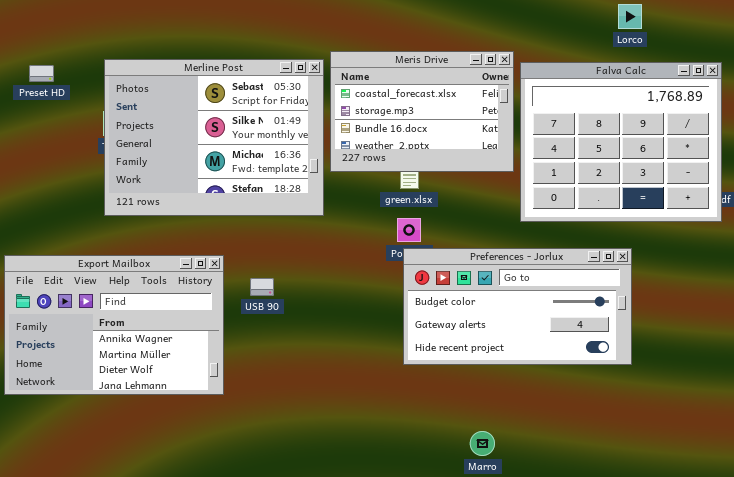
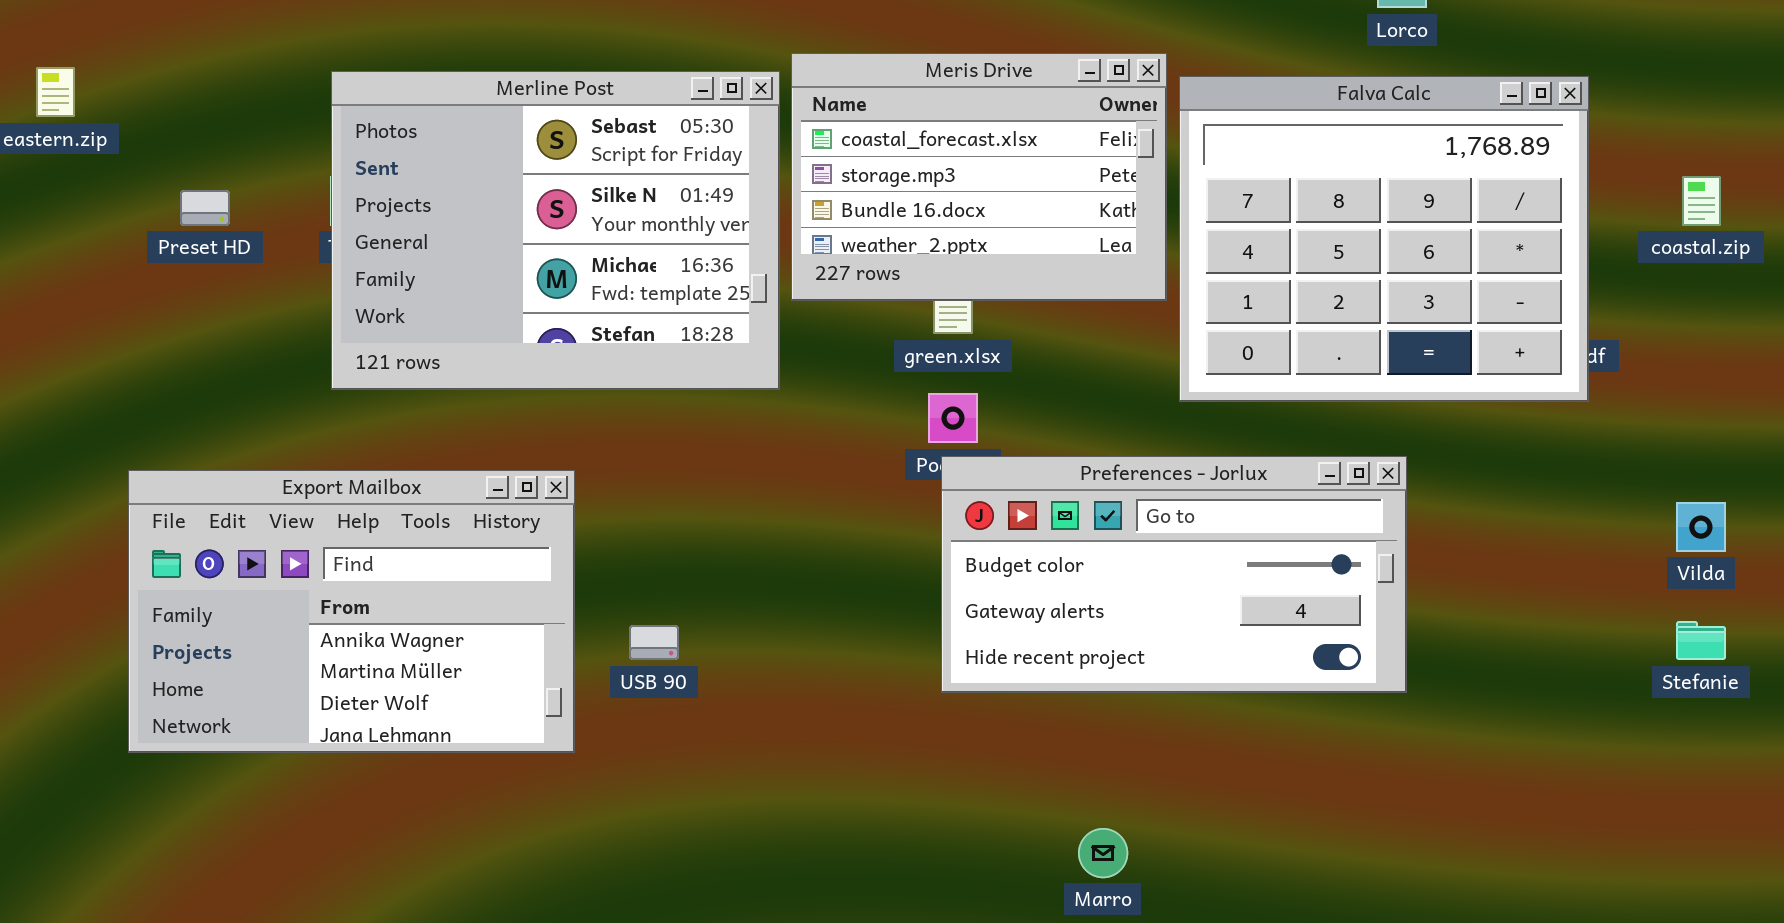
Preset HD: [29,65,54,82] -> [180,190,230,226], moved
USB 90: [250,278,274,296] -> [629,625,679,660], moved

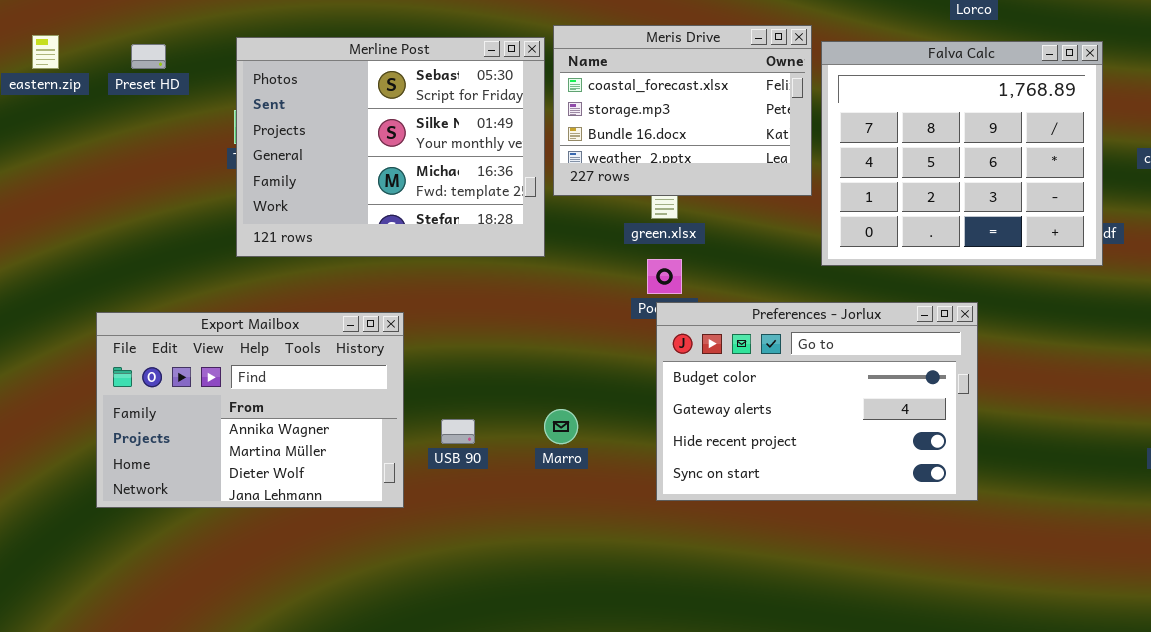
Preset HD: [180,190,230,226] -> [131,44,166,69], moved
Preferences - Jorlux: [941,456,1407,693] -> [656,302,978,501], resized
Marro: [1078,828,1128,878] -> [544,409,578,444], moved

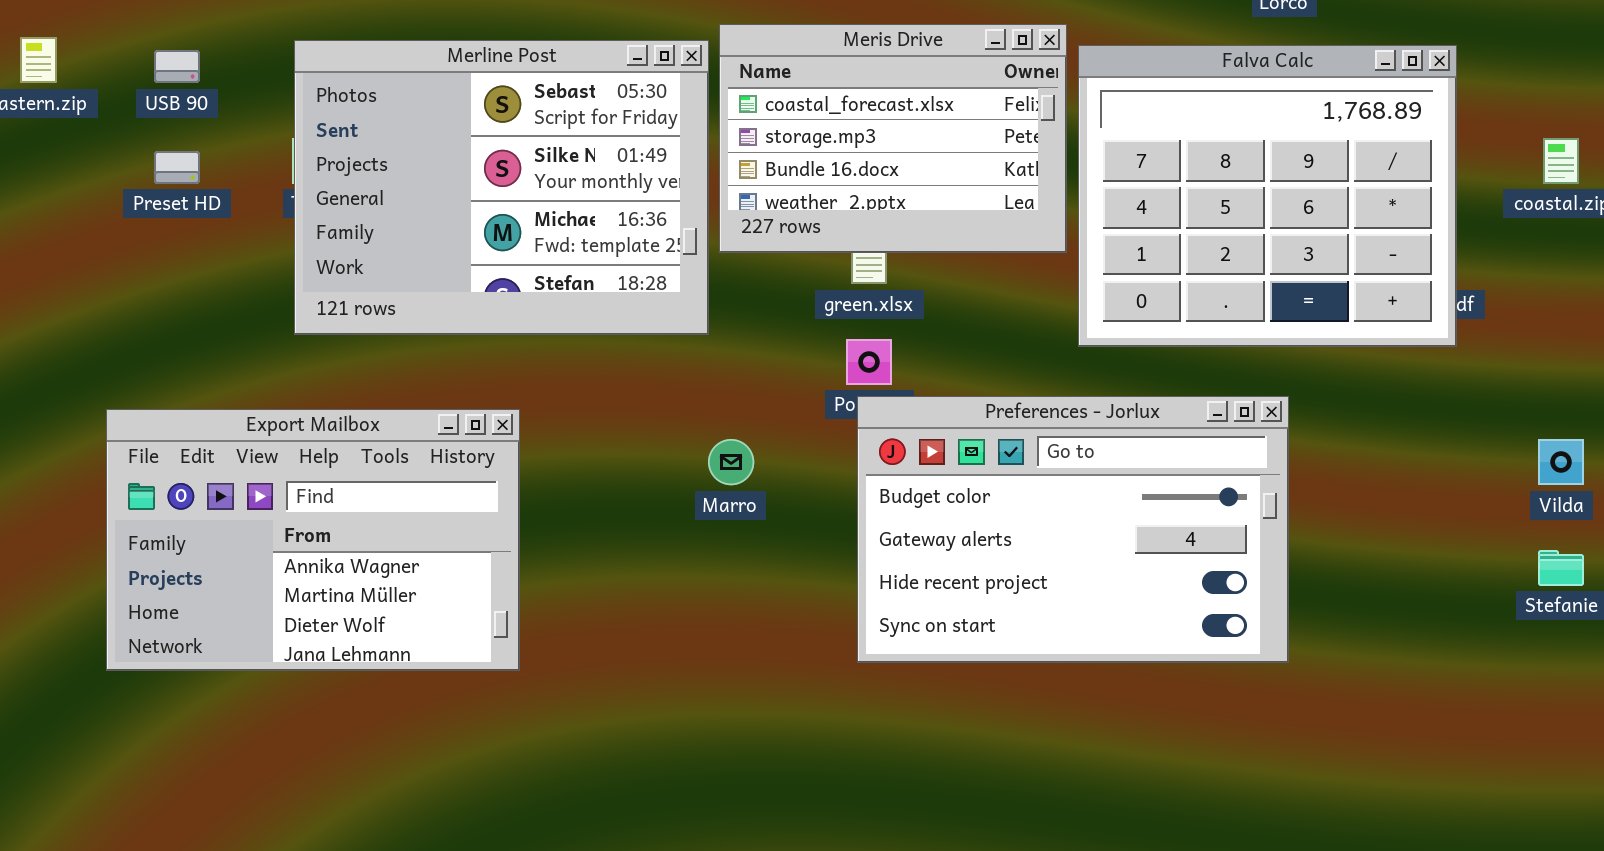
Preset HD: [131,44,166,69] -> [154,151,200,184], moved
Marro: [544,409,578,444] -> [708,439,754,485], moved
USB 90: [441,419,475,444] -> [154,50,200,83], moved

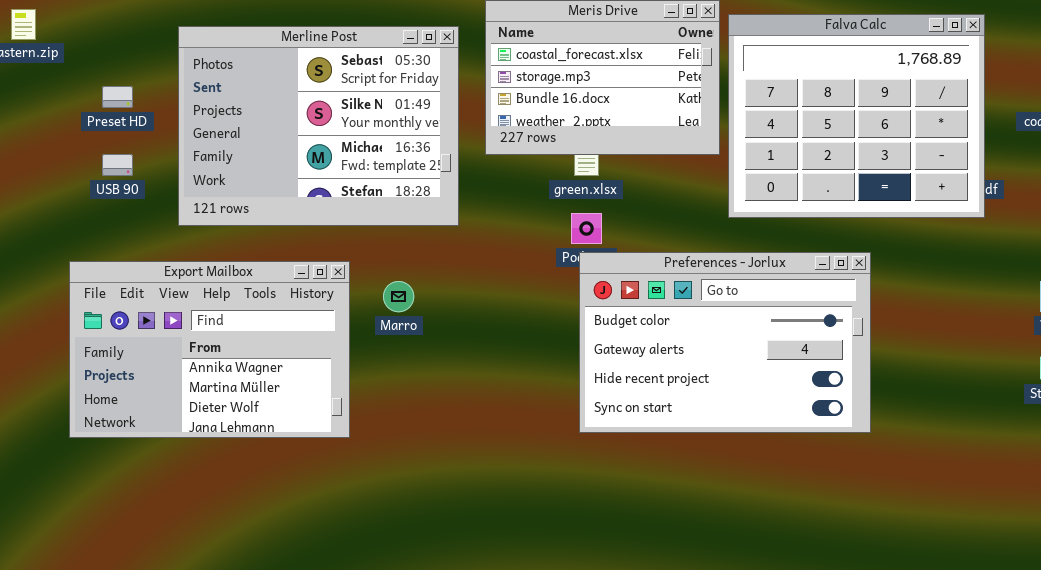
Merline Post: [294,40,709,335] -> [178,26,459,226], moved
USB 90: [154,50,200,83] -> [102,154,133,176], moved
Marro: [708,439,754,485] -> [383,281,414,312], moved

